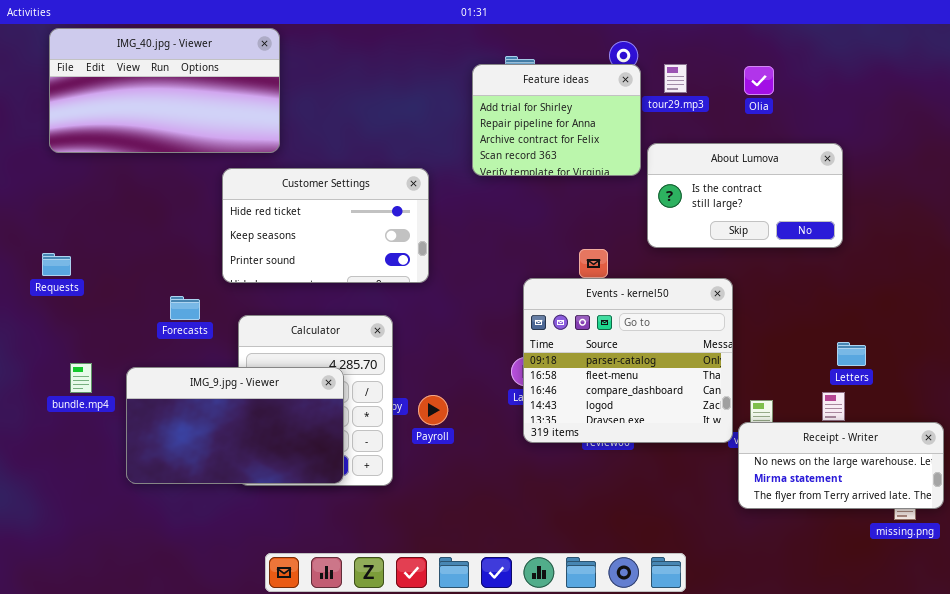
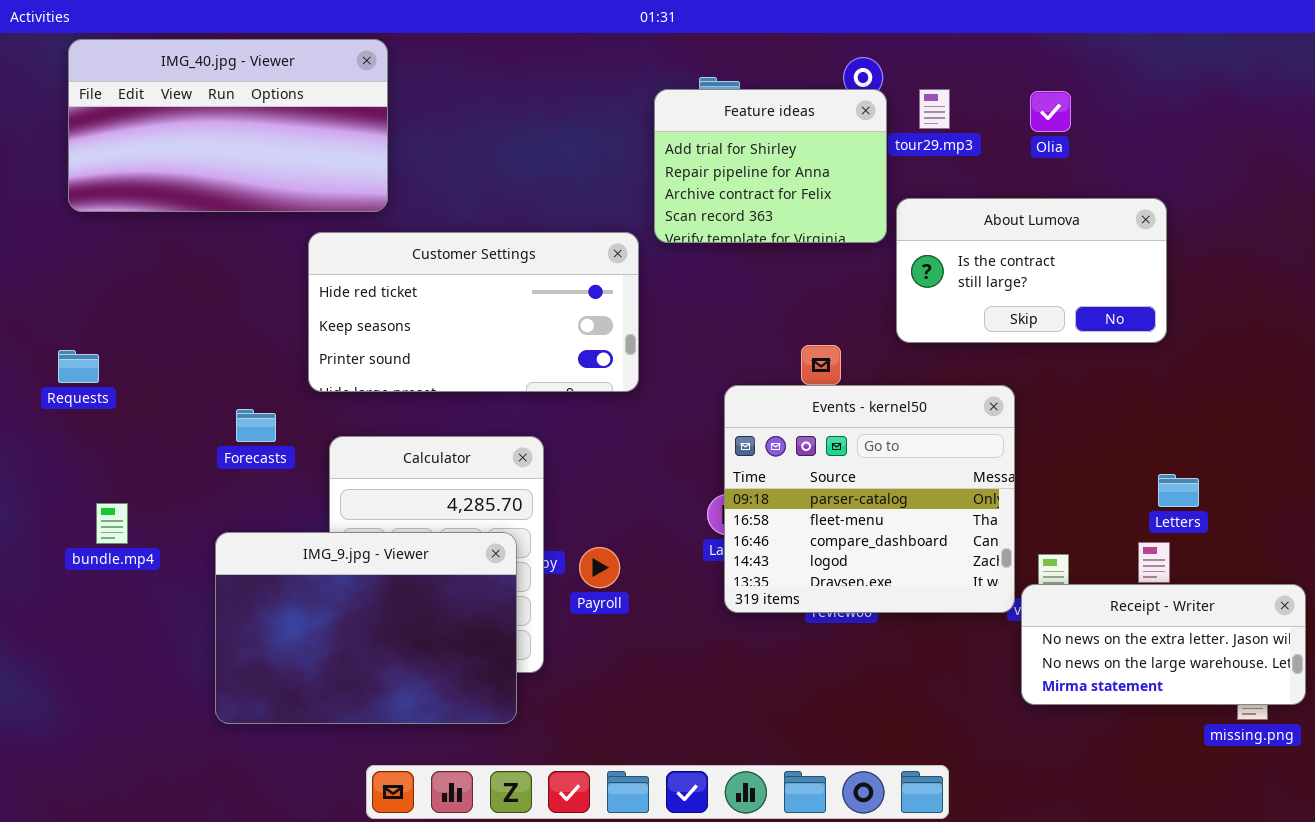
Customer Settings: [222,168,429,283] -> [308,232,639,392], resized
IMG_9.jpg - Viewer: [126,367,344,484] -> [215,532,517,724], moved, resized
Receipt - Writer: [738,422,944,509] -> [1021,584,1306,705], scrolled up 1 row

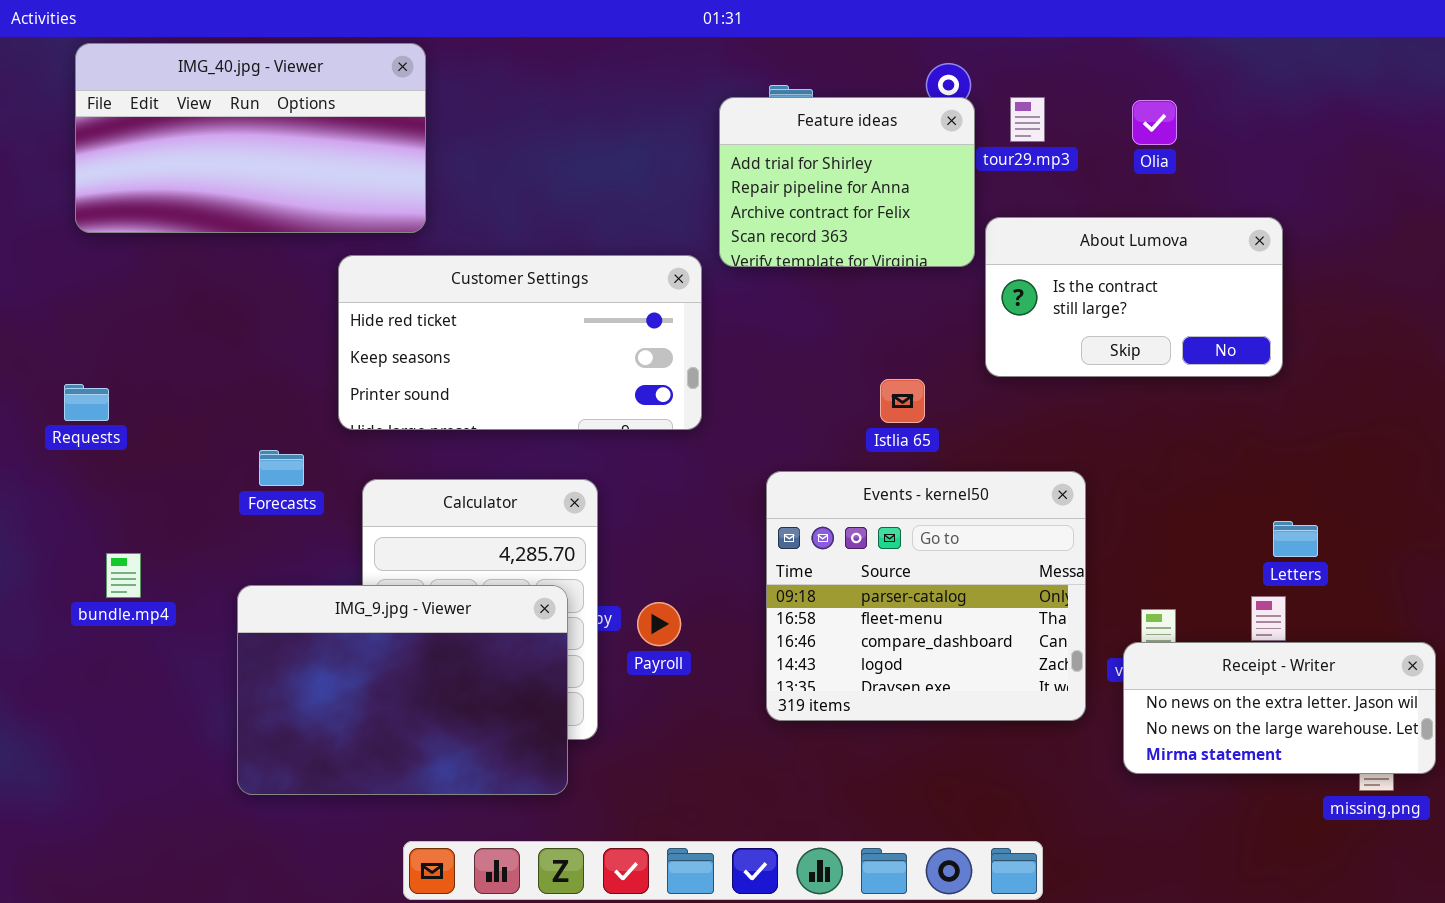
Events - kernel50: [724,385,1015,613] -> [766,471,1086,721], moved

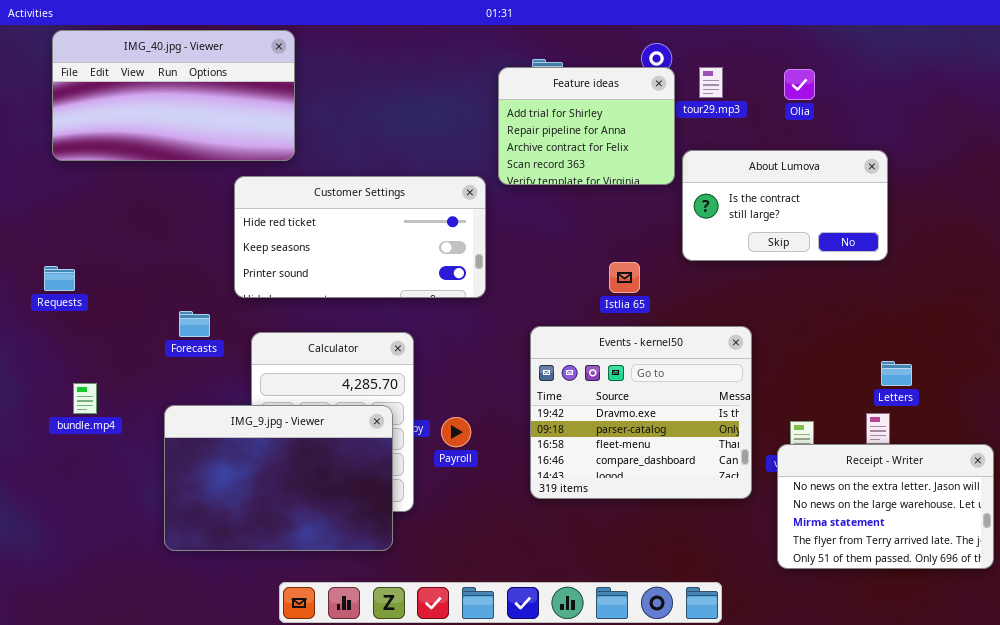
Events - kernel50: [766,471,1086,721] -> [530,326,752,499], scrolled up 1 row
Receipt - Writer: [1123,642,1436,774] -> [777,444,994,569], resized

